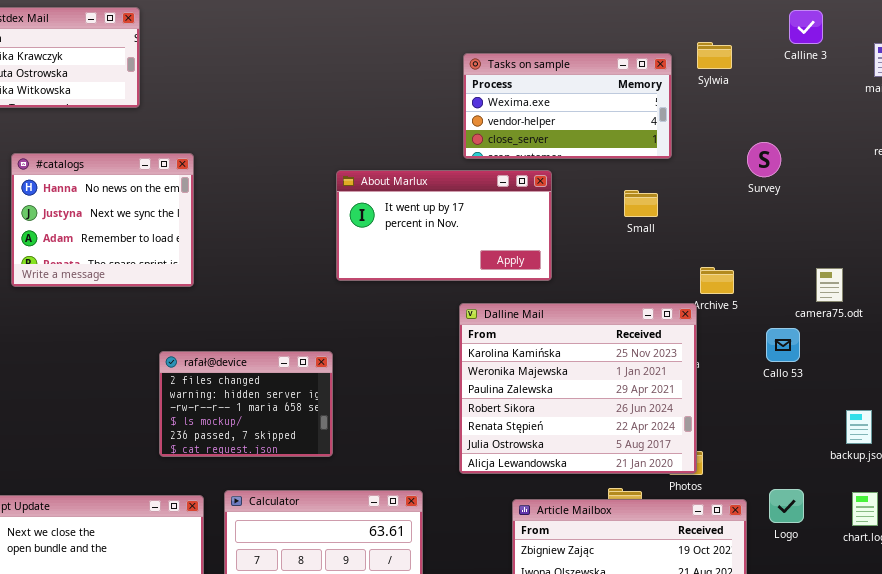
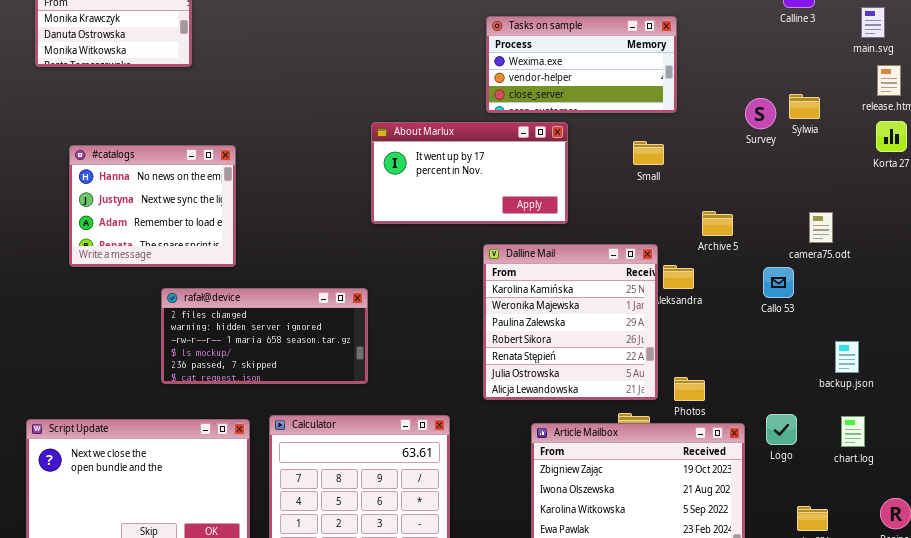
Sylwia: [697,42,732,69] -> [789,94,820,119], moved
#catalogs: [11,153,194,287] -> [69,145,236,267], moved
Dalline Mail: [459,303,697,474] -> [483,244,658,400], resized
rafał@device: [159,351,333,457] -> [161,288,368,384], resized

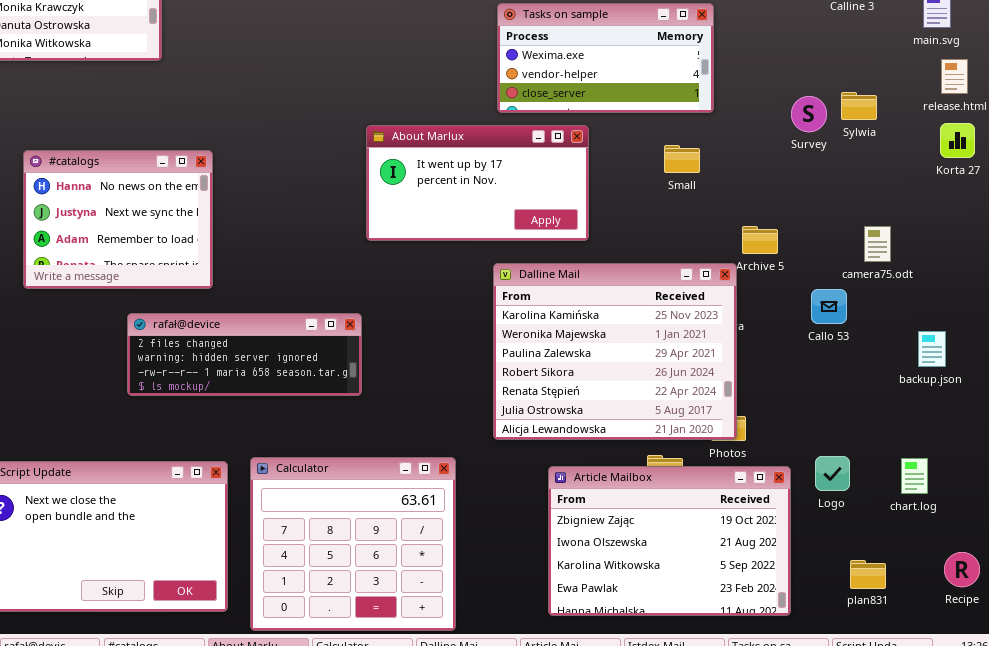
Dalline Mail: [483,244,658,400] -> [493,263,737,440], resized
rafał@device: [161,288,368,384] -> [127,313,362,396], resized
backup.json: [835,341,859,373] -> [918,331,946,367], moved

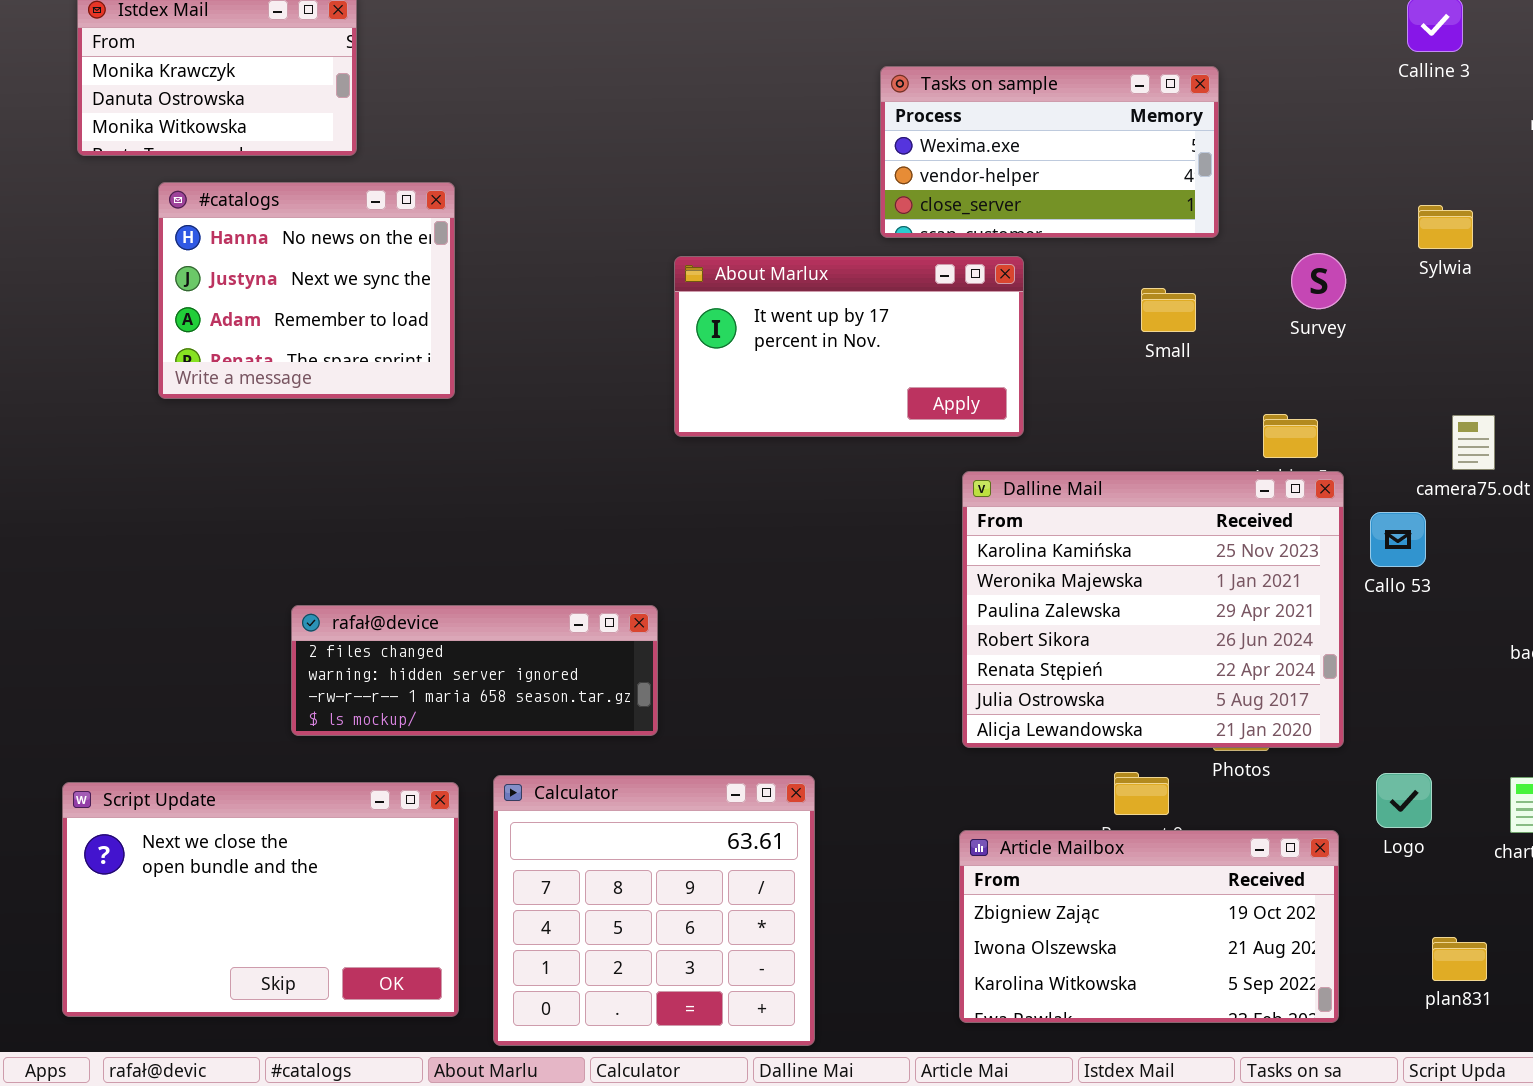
Survey: [791,96,827,132] -> [1291,253,1346,309], moved
#catalogs: [23,150,213,289] -> [158,182,455,399], moved
Dalline Mail: [493,263,737,440] -> [962,471,1344,748], moved
rafał@device: [127,313,362,396] -> [291,605,658,736], moved
Article Mailbox: [548,466,791,616] -> [959,830,1339,1023], resized

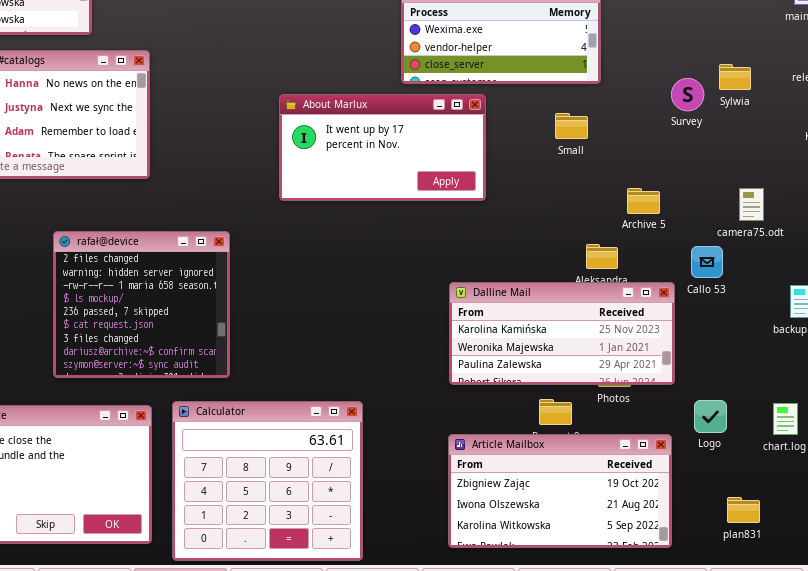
Survey: [1291,253,1346,309] -> [671,78,704,111], moved
Dalline Mail: [962,471,1344,748] -> [449,282,675,385], resized
rafał@device: [291,605,658,736] -> [53,231,230,378], resized

